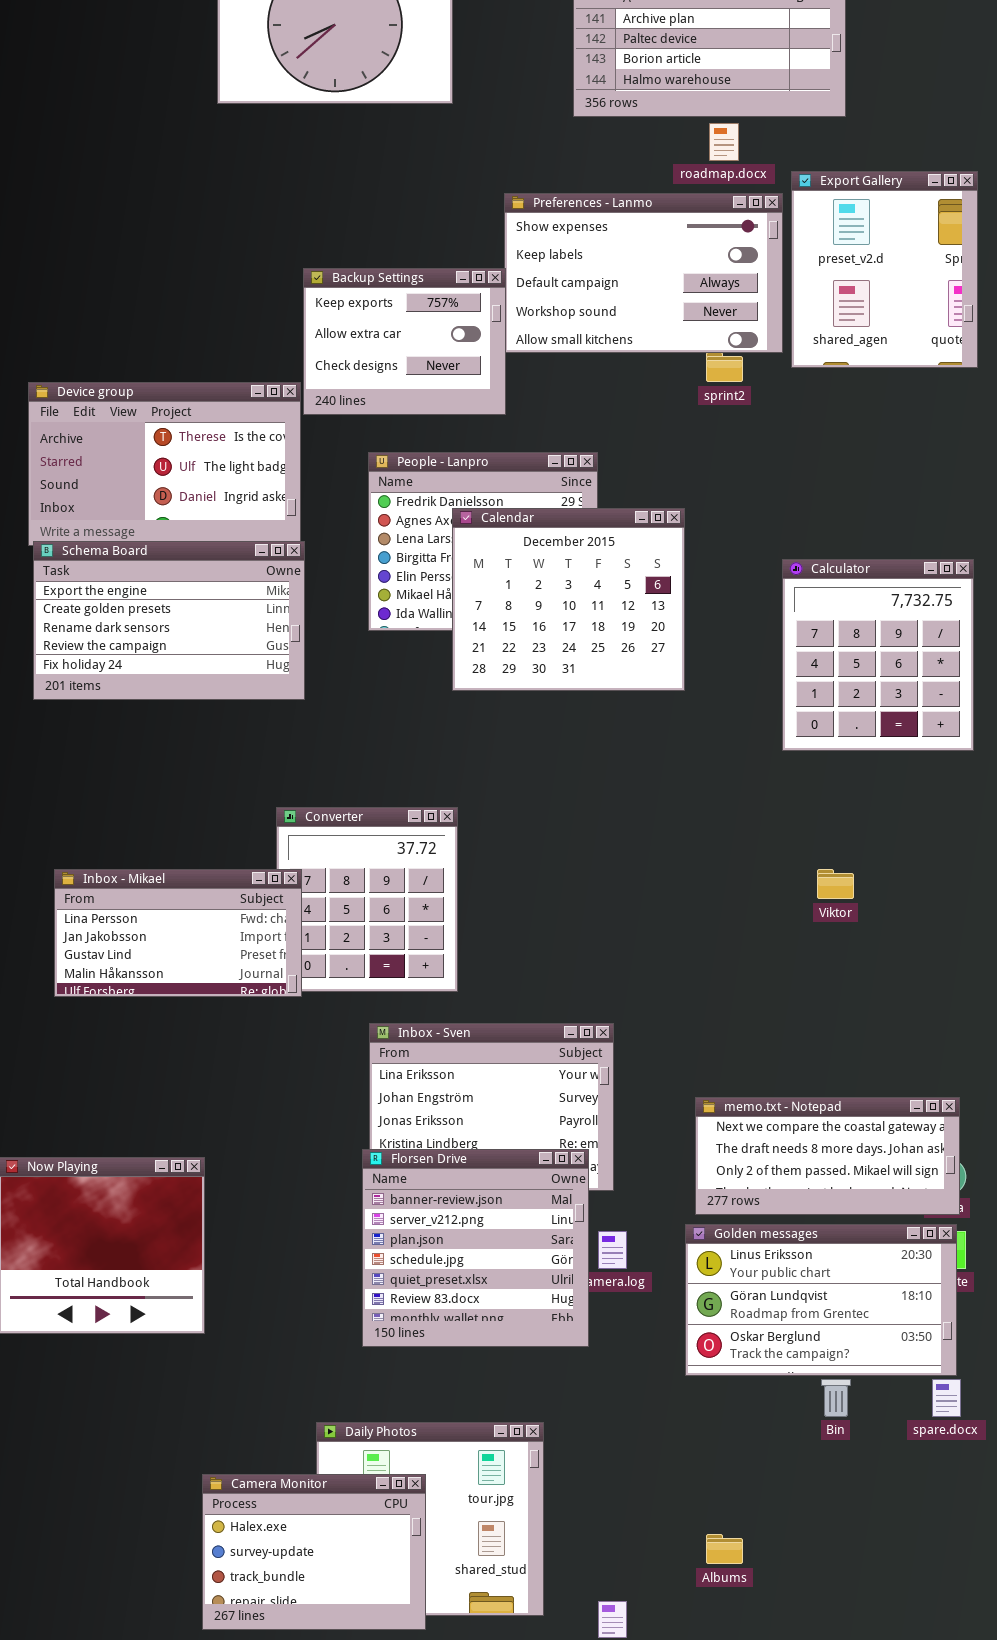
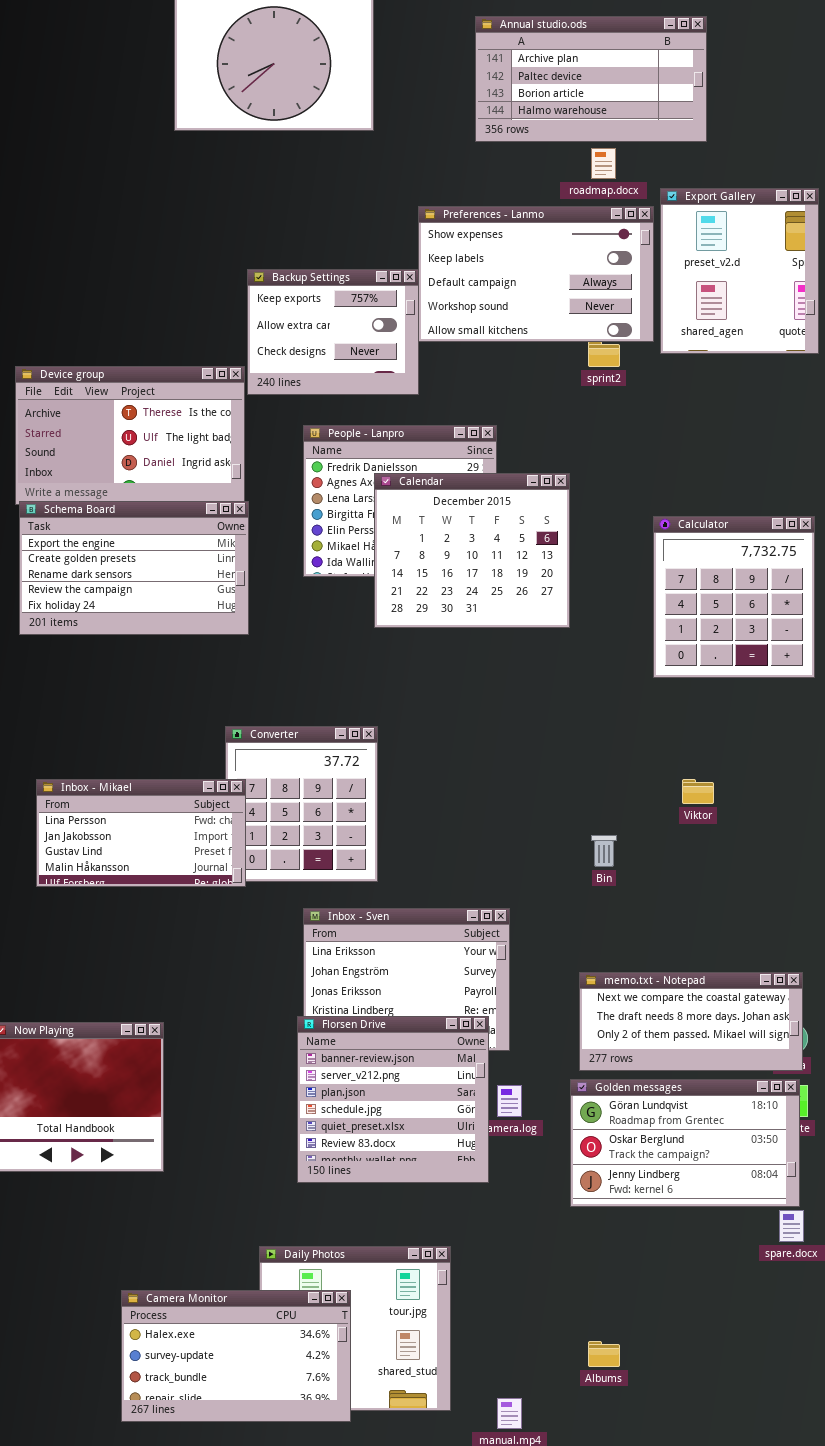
Golden messages: [685,1224,957,1376] -> [570,1079,800,1207], scrolled down 1 row
Bin: [821,1379,851,1417] -> [591,835,617,867], moved
Camera Monitor: [202,1474,426,1630] -> [121,1290,351,1422], resized

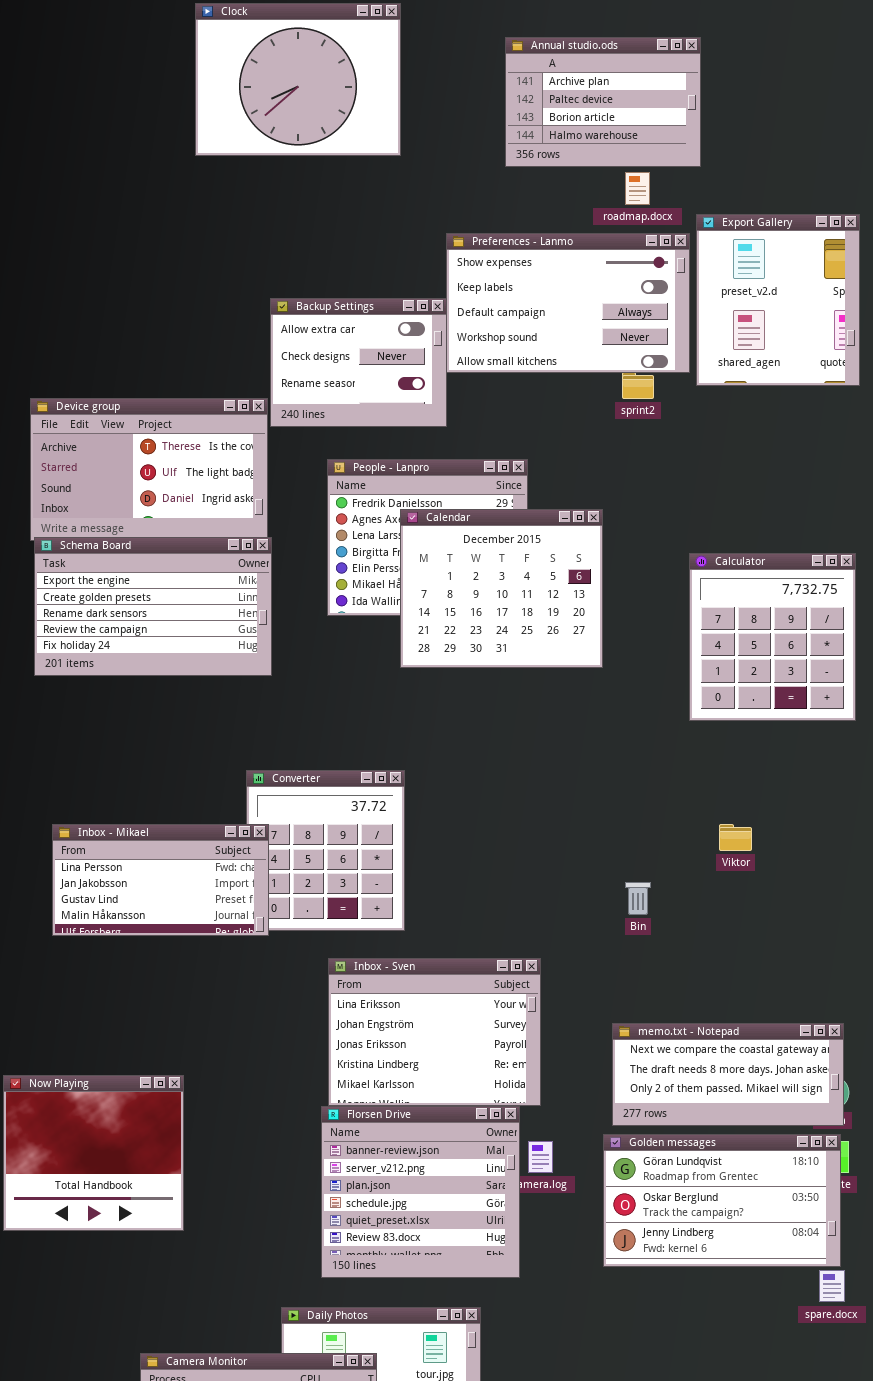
Annual studio.ods: [475,16,707,142] -> [505,37,701,167], resized
Backup Settings: [247,269,419,395] -> [270,298,447,427], scrolled down 1 row
Florsen Drive: [297,1016,489,1183] -> [321,1106,520,1278], moved

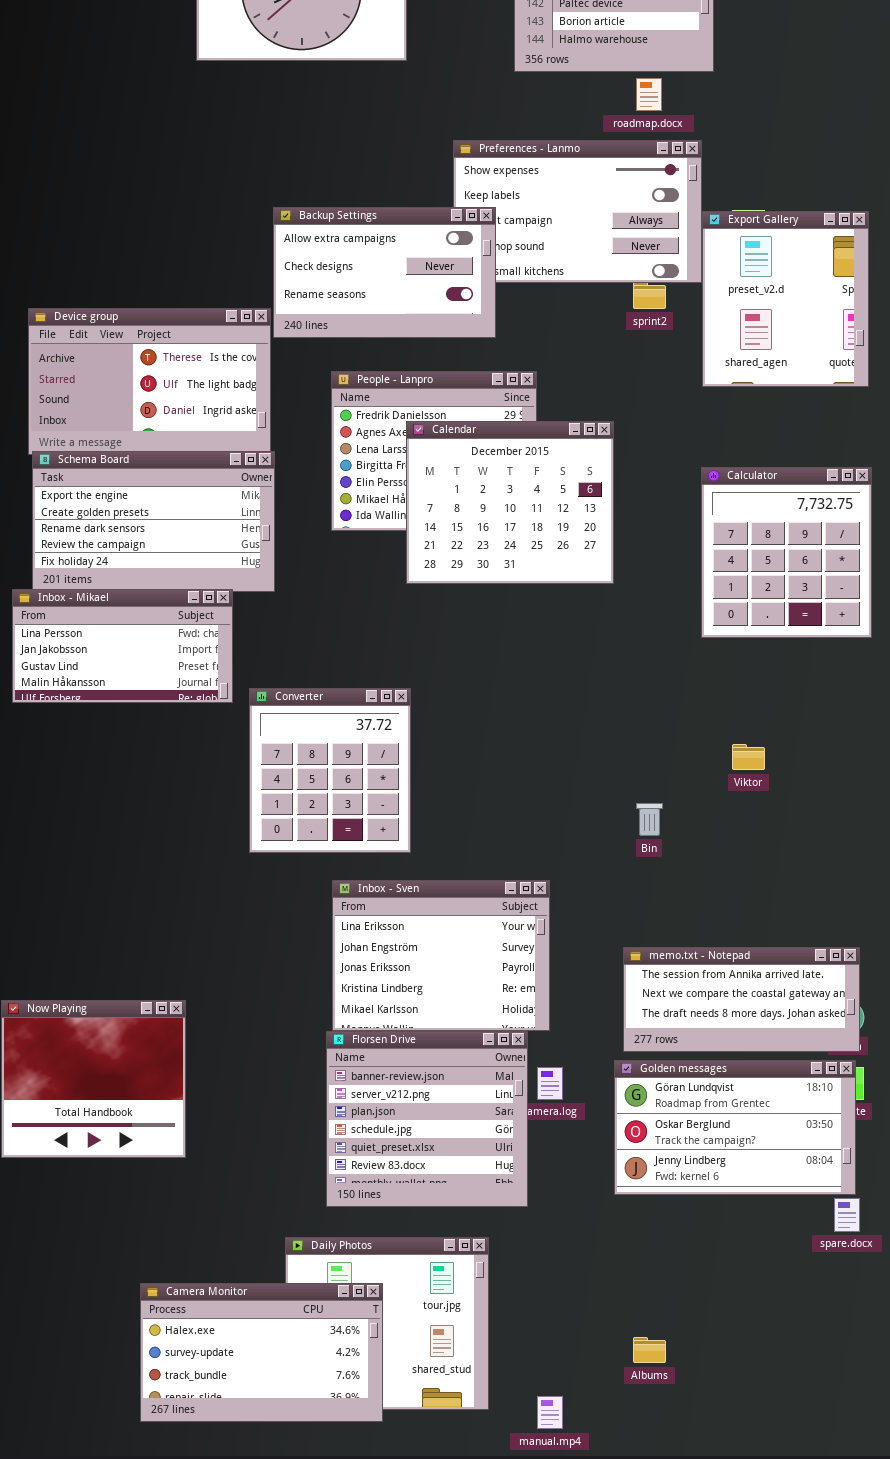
Export Gallery: [696,214,860,386] -> [702,211,869,387], moved
Backup Settings: [270,298,447,427] -> [273,207,496,338], resized
Inbox - Mikael: [52,824,269,936] -> [12,589,233,703], moved
memo.txt - Notepad: [612,1023,844,1126] -> [623,947,860,1052], scrolled up 1 row

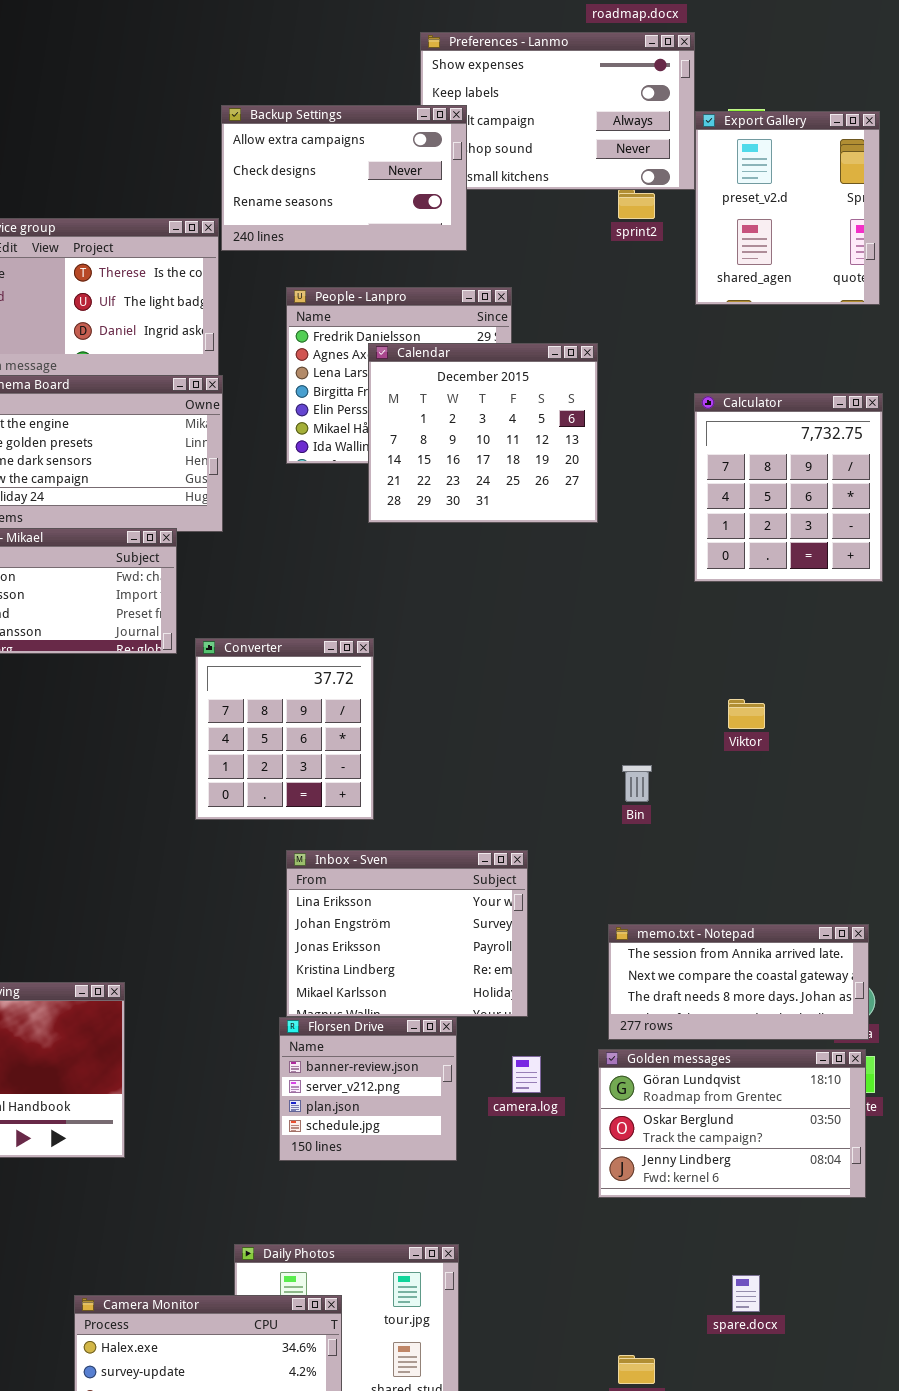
Florsen Drive: [326,1031,528,1207] -> [279,1017,457,1161], resized
spare.docx: [834,1198,860,1232] -> [732,1275,760,1312], moved

